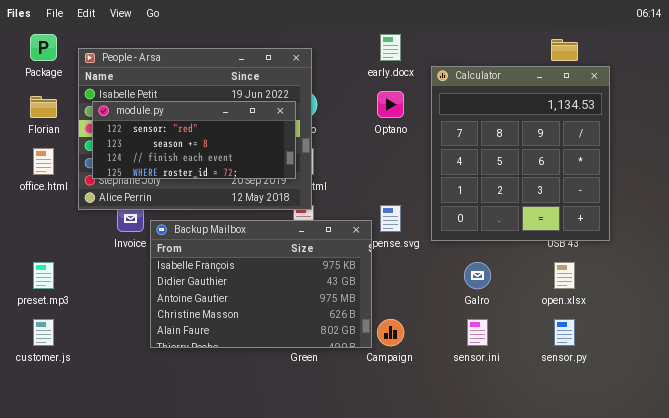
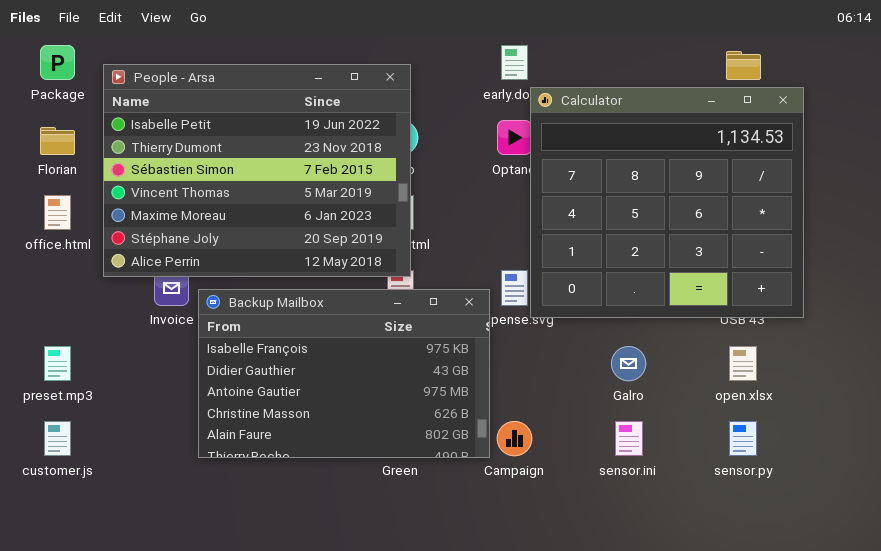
Calculator: [431,66,610,241] -> [530,87,804,318], resized
module.py: [92,101,296,179] -> none, closed

